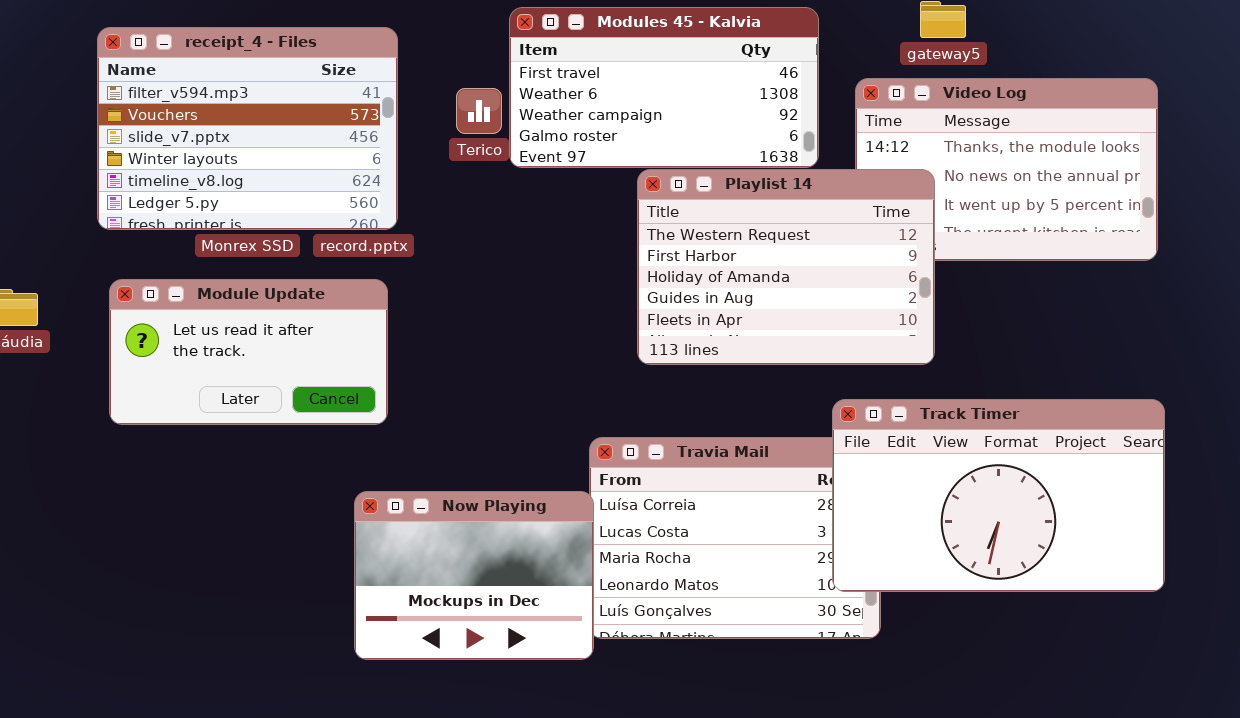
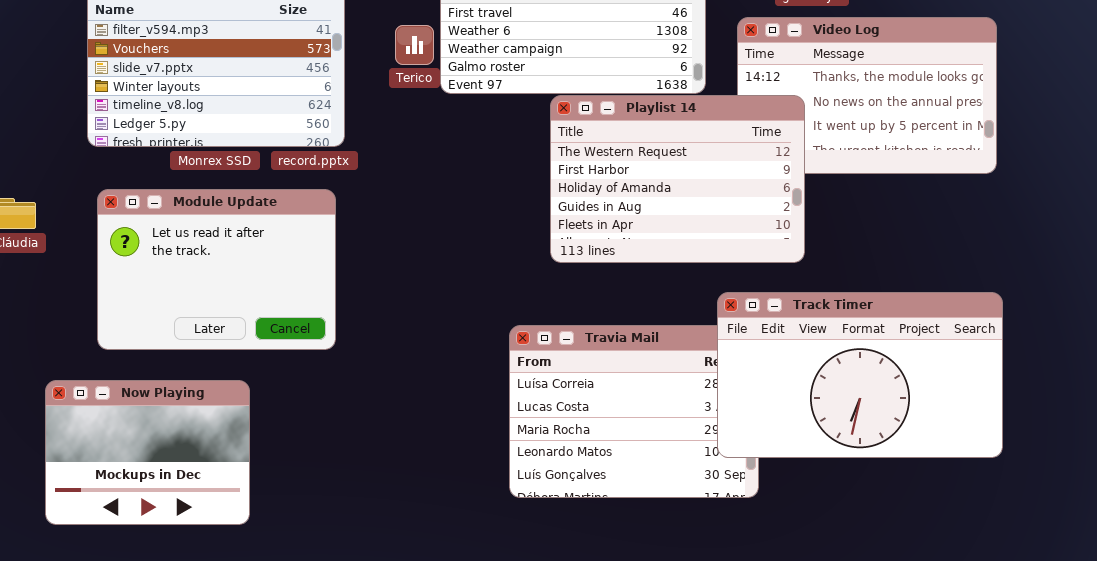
Module Update: [109,279,388,425] -> [97,189,336,350], resized
Now Playing: [354,491,594,660] -> [45,380,250,525], moved

